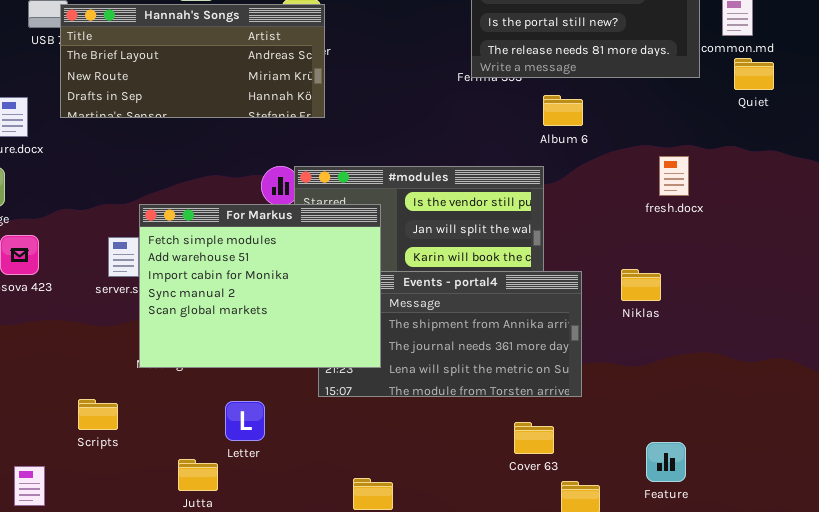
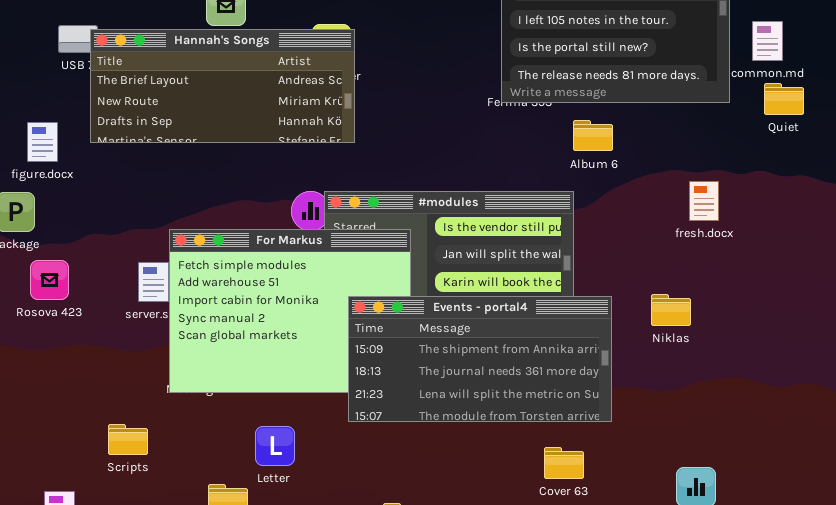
Events - portal4: [318,271,582,397] -> [348,296,612,422], raised

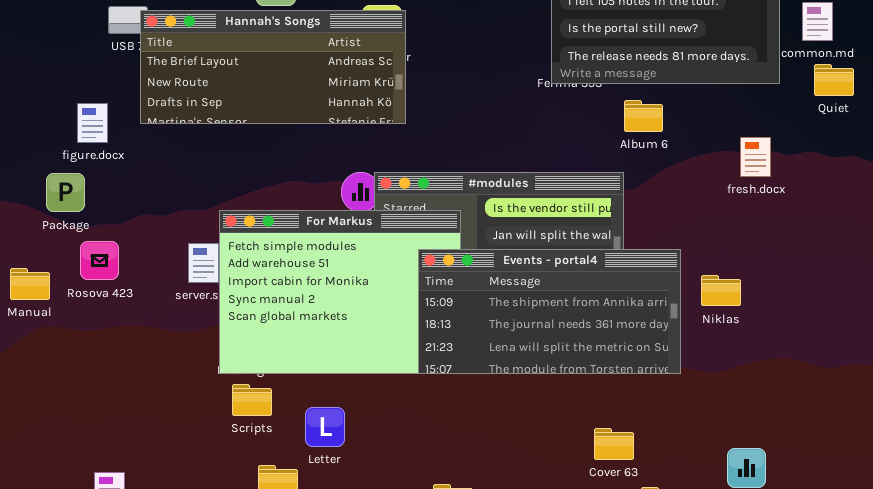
fresh.docx: [689,181,719,221] -> [740,137,771,177], moved
Events - portal4: [348,296,612,422] -> [418,249,681,374], moved
Scripts: [108,424,148,455] -> [232,384,272,416], moved

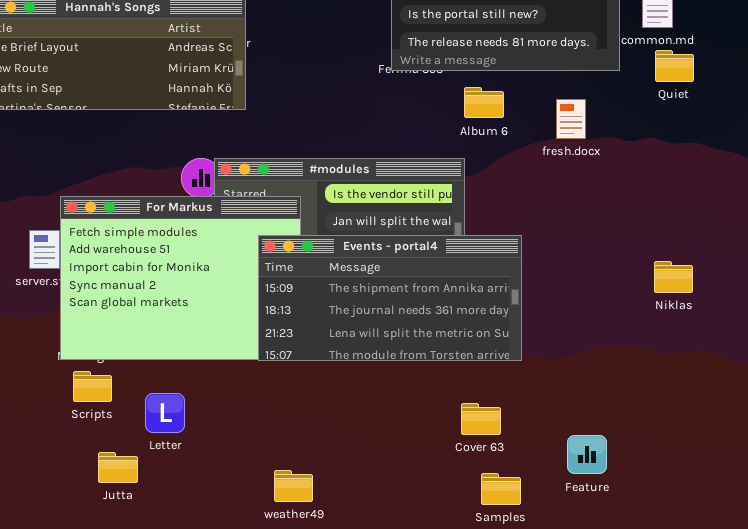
fresh.docx: [740,137,771,177] -> [556,99,586,139], moved
Niklas: [701,275,741,306] -> [654,261,693,293], moved
Cover 63: [594,428,634,460] -> [461,403,501,435], moved

